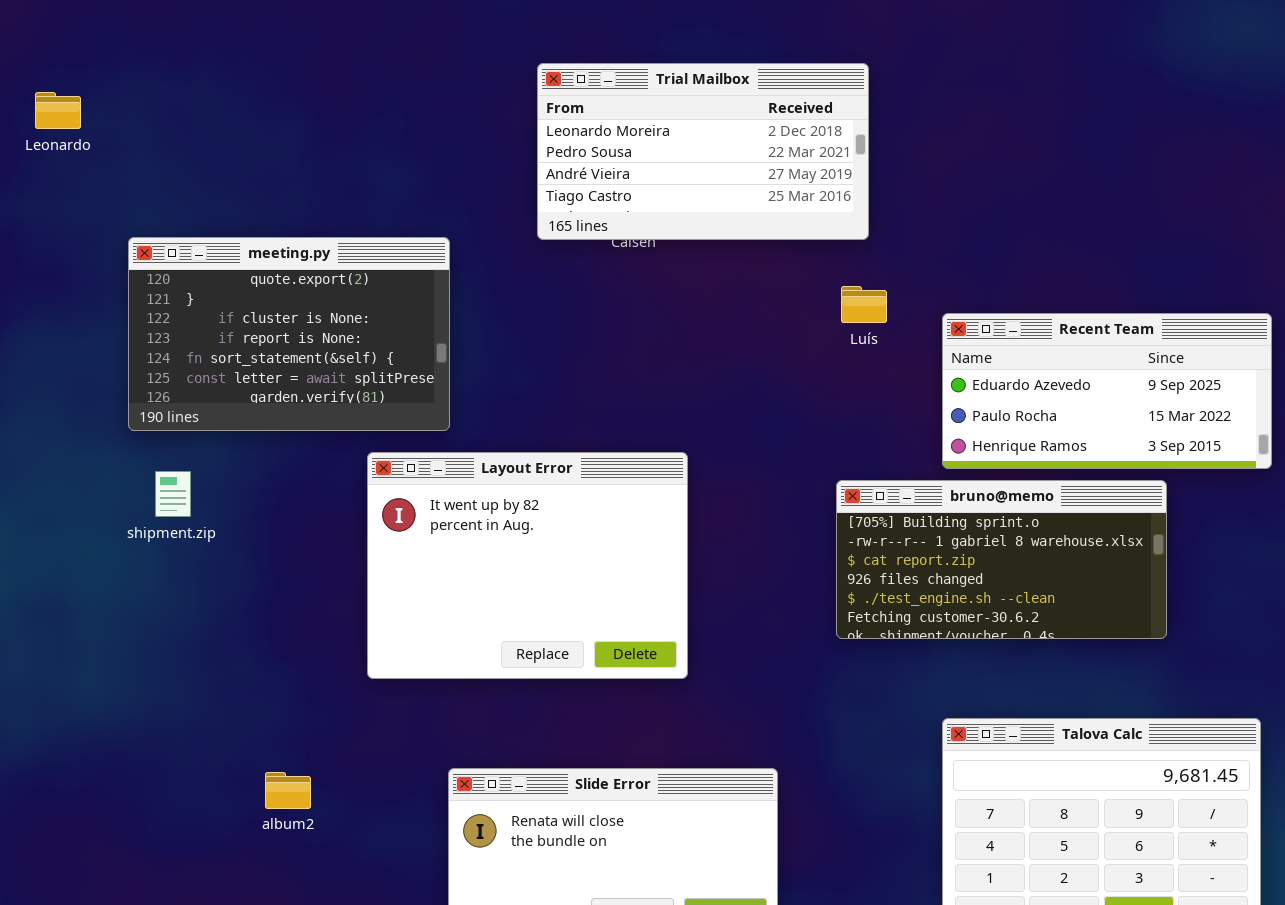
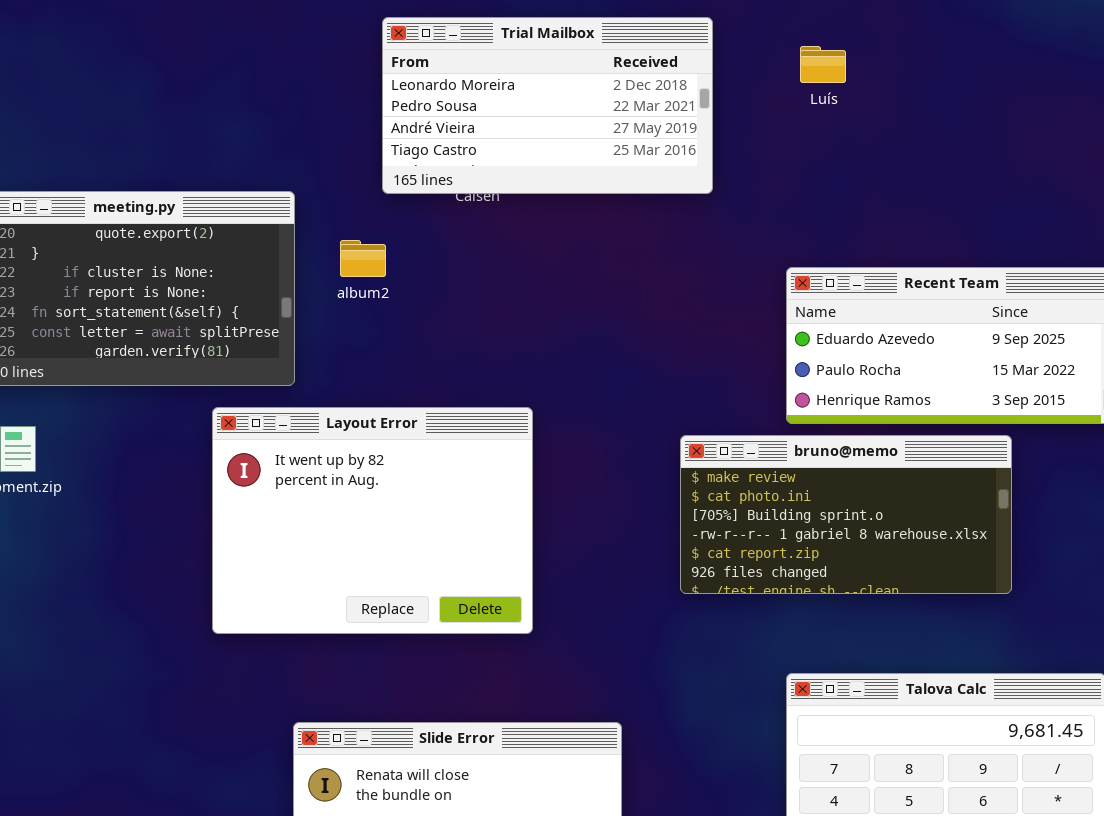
Luís: [841,286,887,323] -> [800,46,846,83], moved
bruno@memo: [836,480,1167,639] -> [680,435,1012,594], scrolled up 2 rows
album2: [265,772,311,809] -> [340,240,386,277], moved

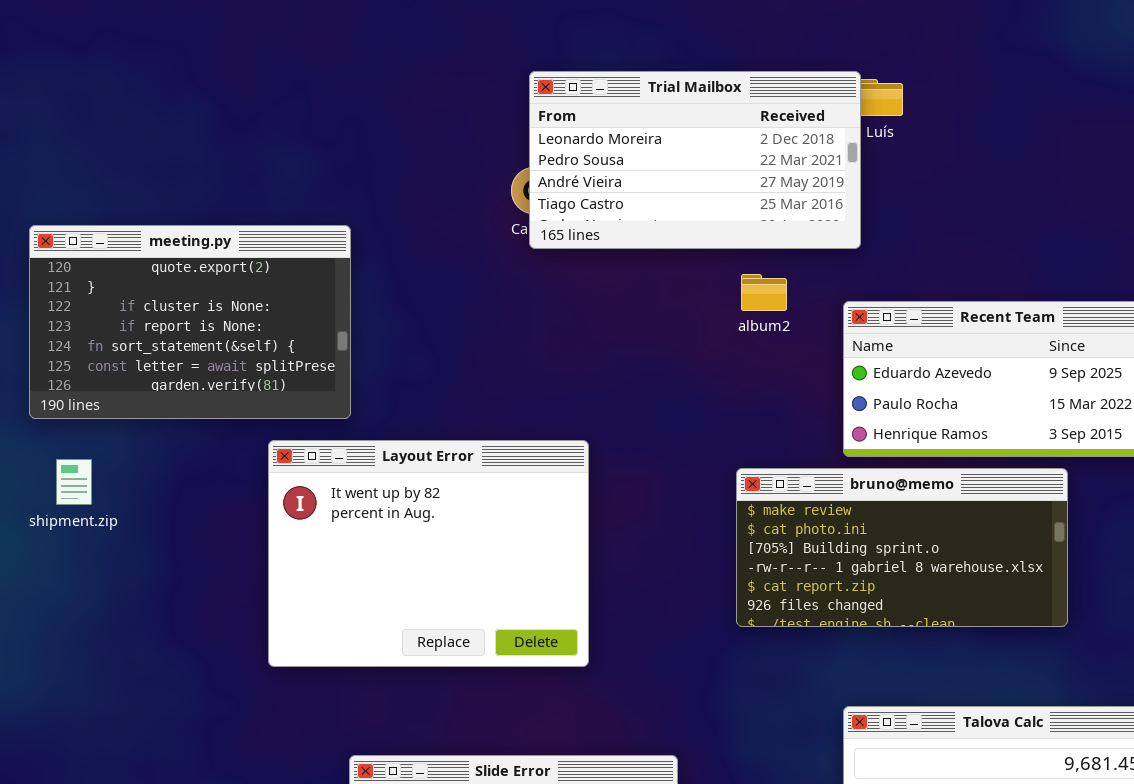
Trial Mailbox: [382,17,713,194] -> [529,71,861,249], moved
album2: [340,240,386,277] -> [741,274,787,311], moved

